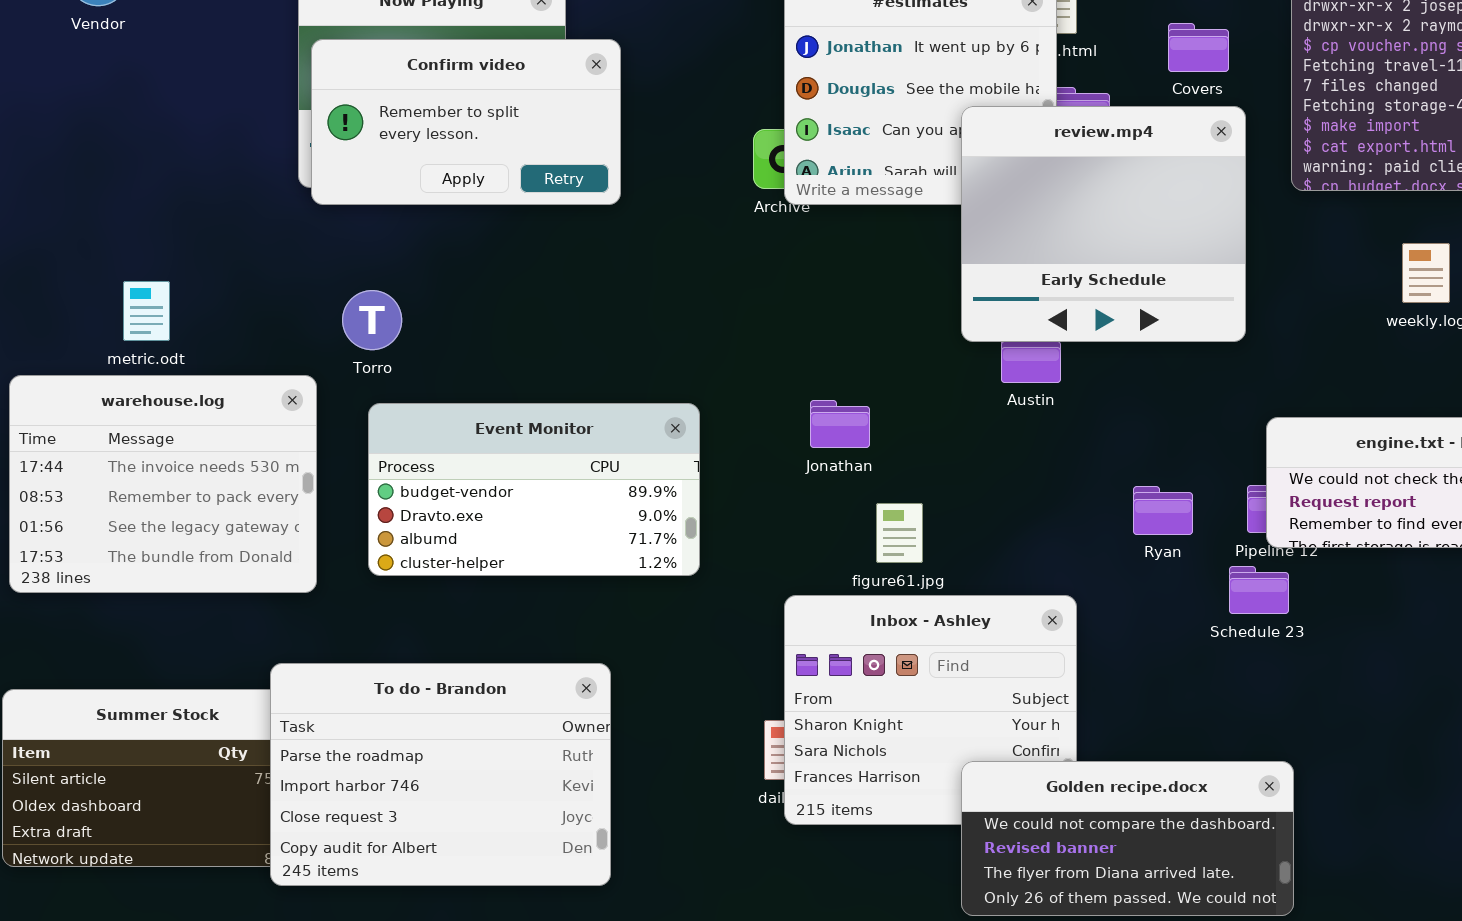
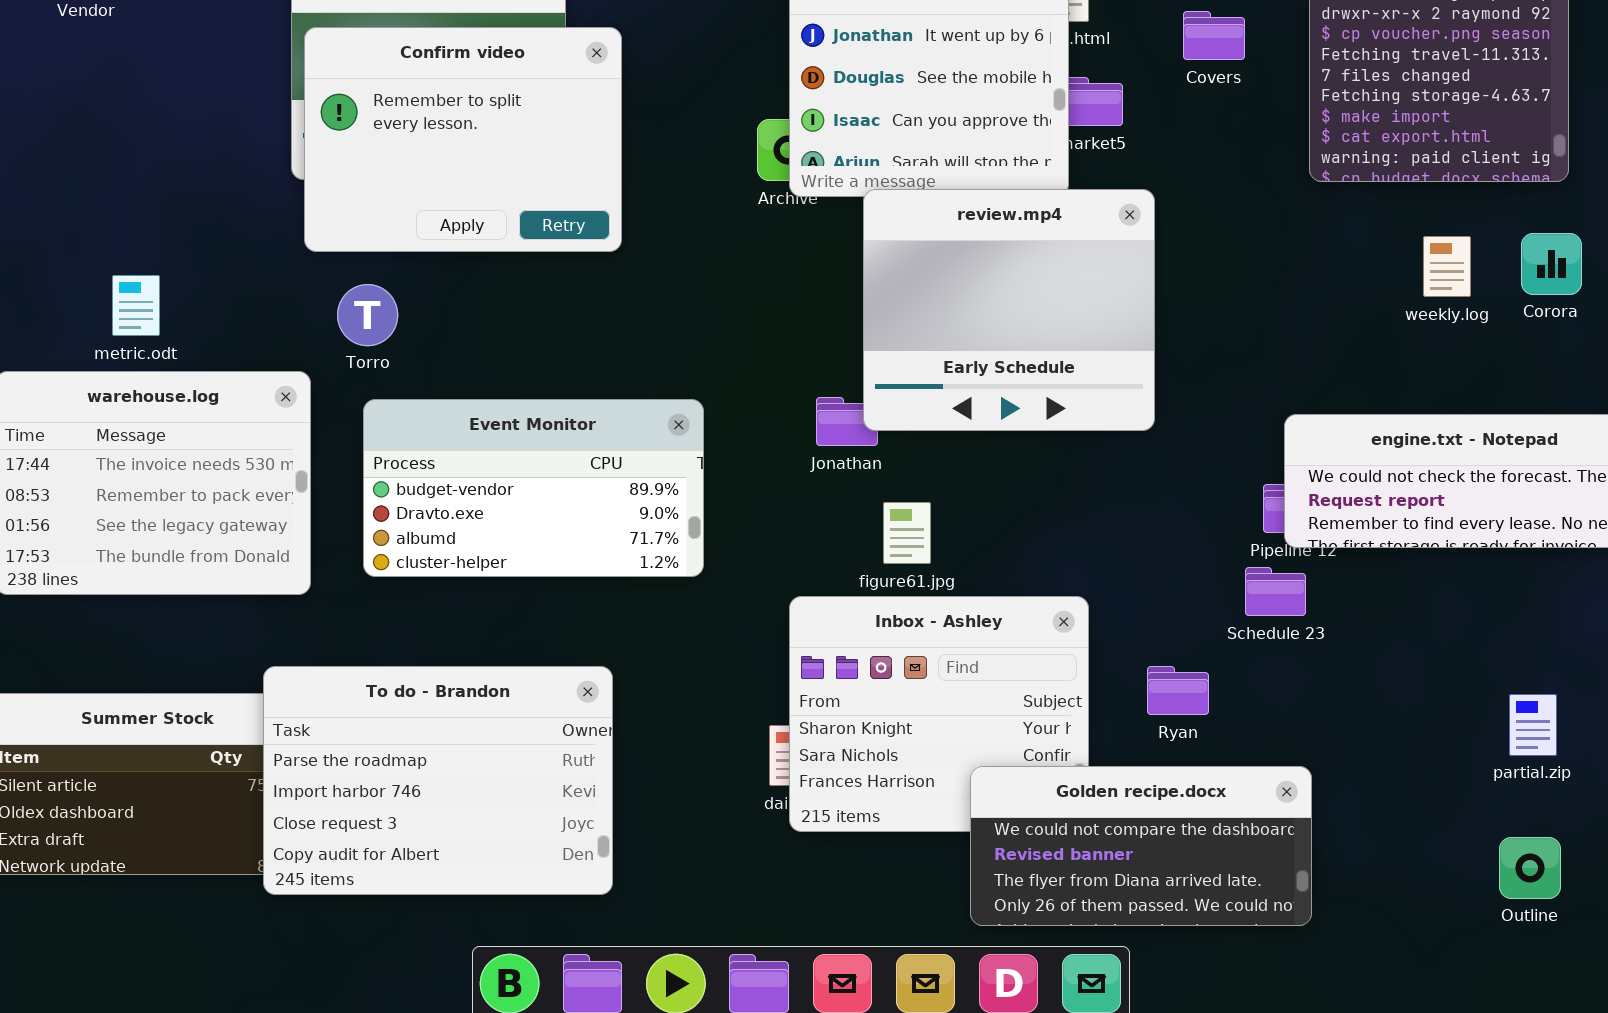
Confirm video: [311,39,621,205] -> [304,27,622,252], resized
review.mp4: [961,106,1246,342] -> [863,189,1155,431], moved
Ryan: [1133,486,1193,535] -> [1147,666,1209,715], moved

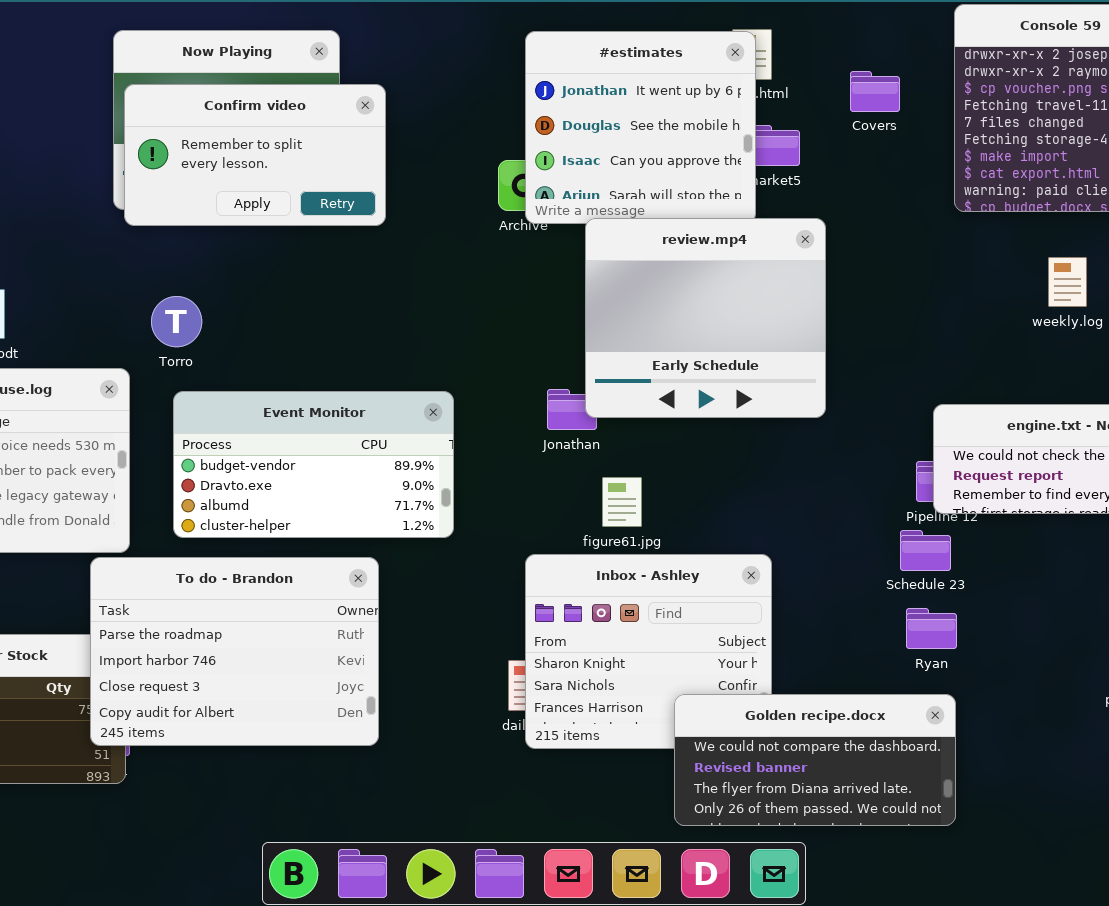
Confirm video: [304,27,622,252] -> [124,84,386,226], resized
To do - Brandon: [263,666,613,895] -> [90,557,379,746], moved
Ryan: [1147,666,1209,715] -> [906,608,957,649], moved

